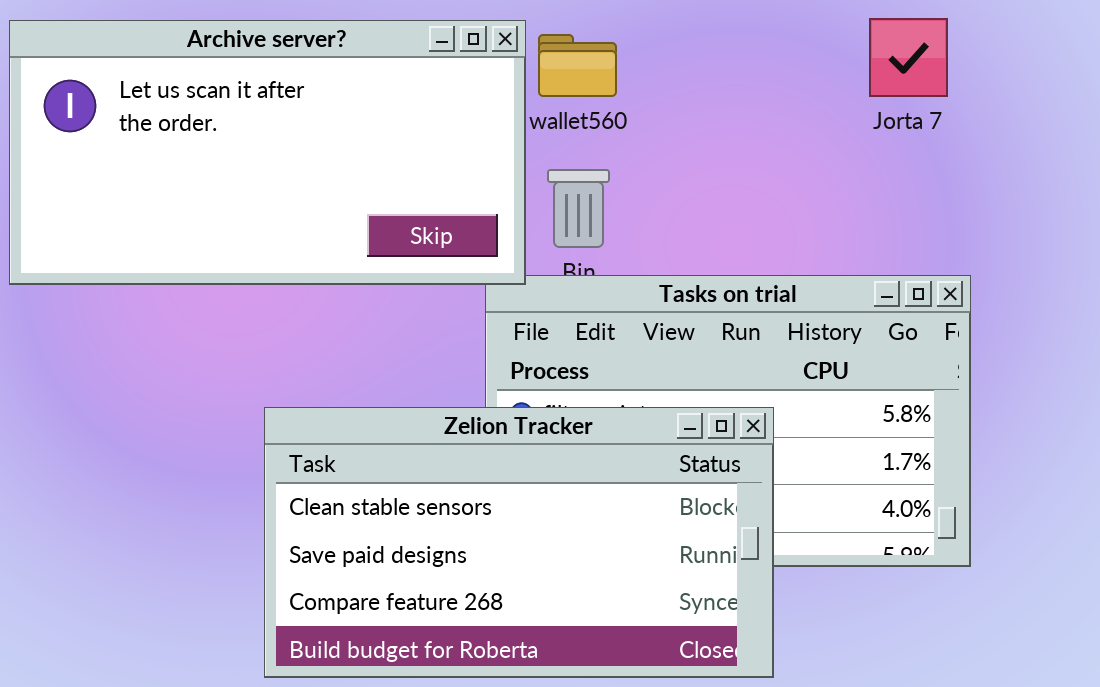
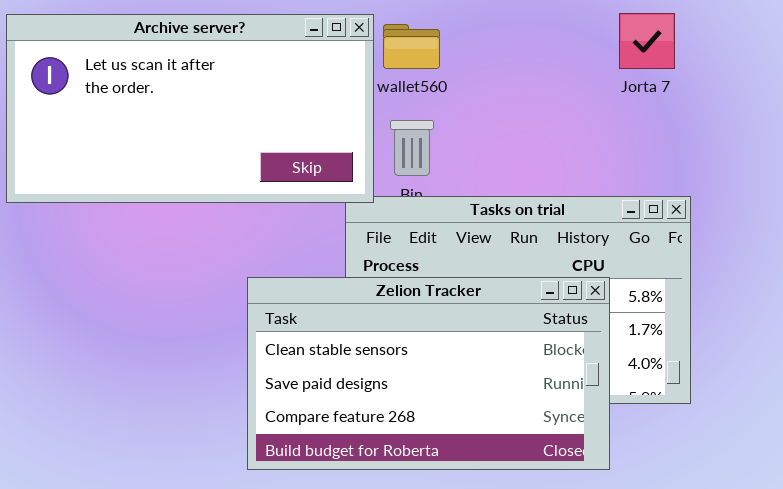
Zelion Tracker: [264,407,774,678] -> [247,277,610,470], moved

